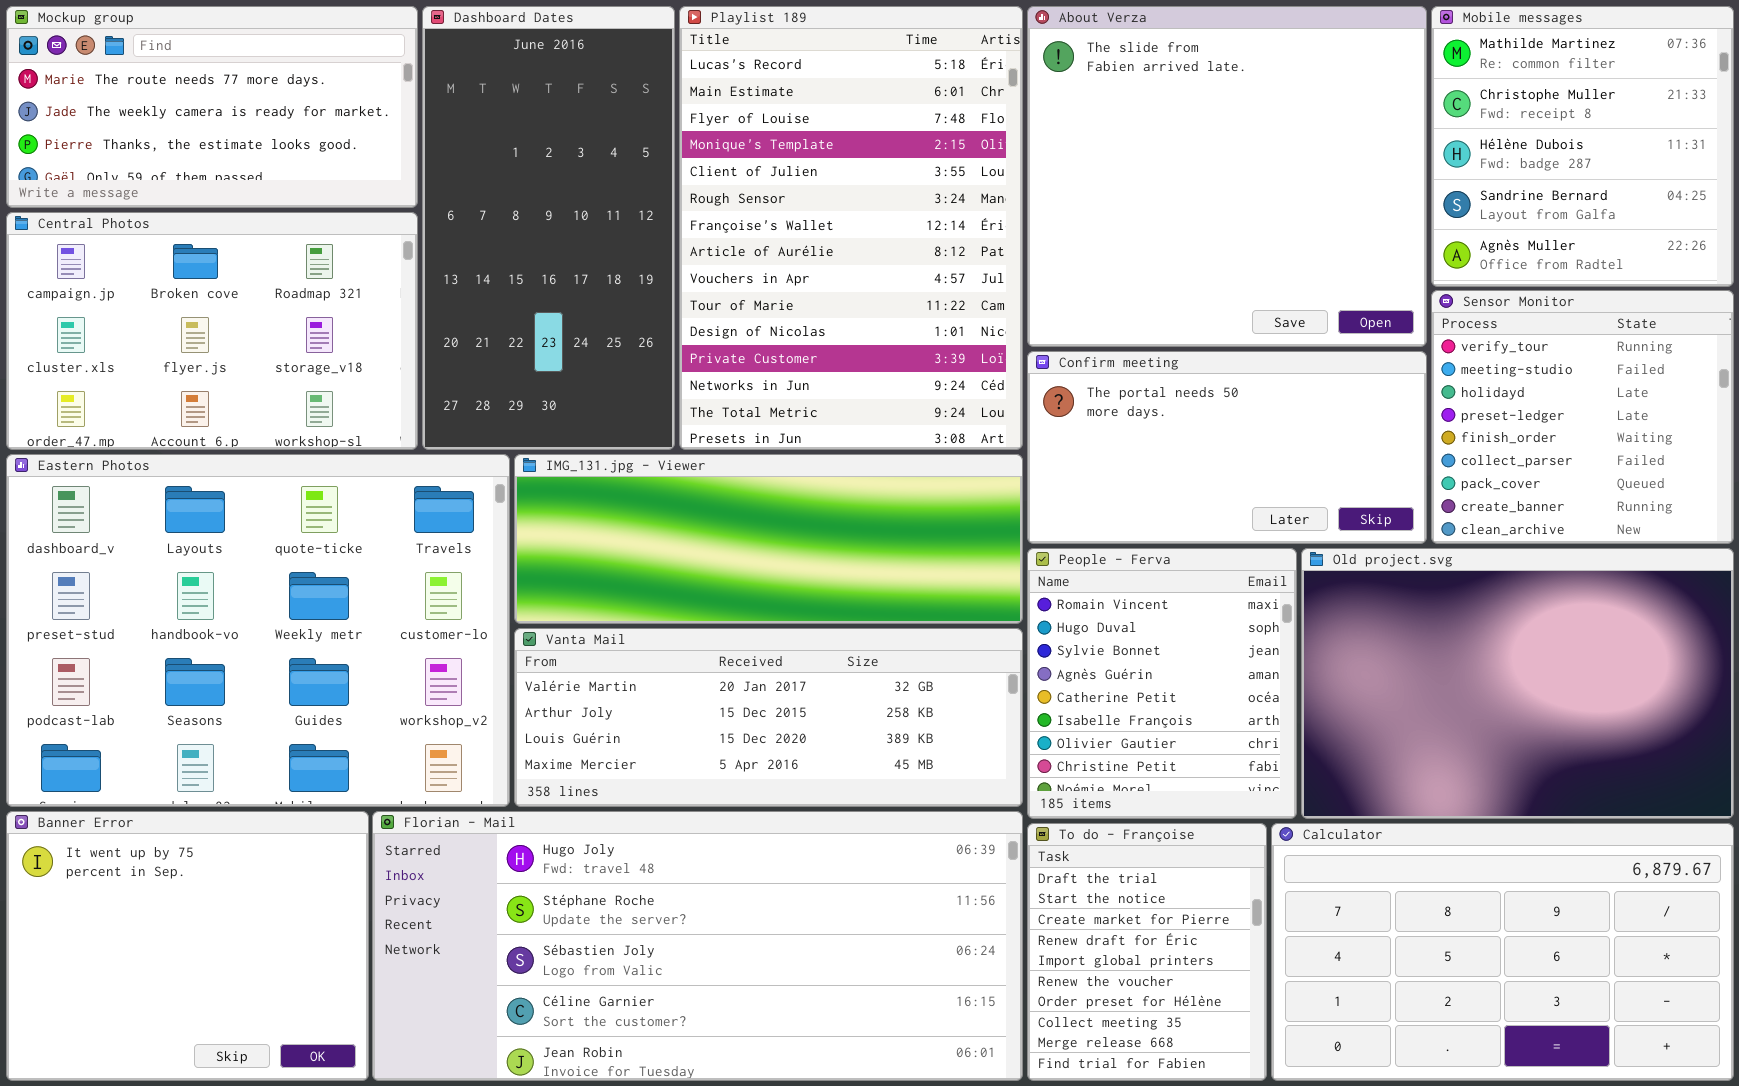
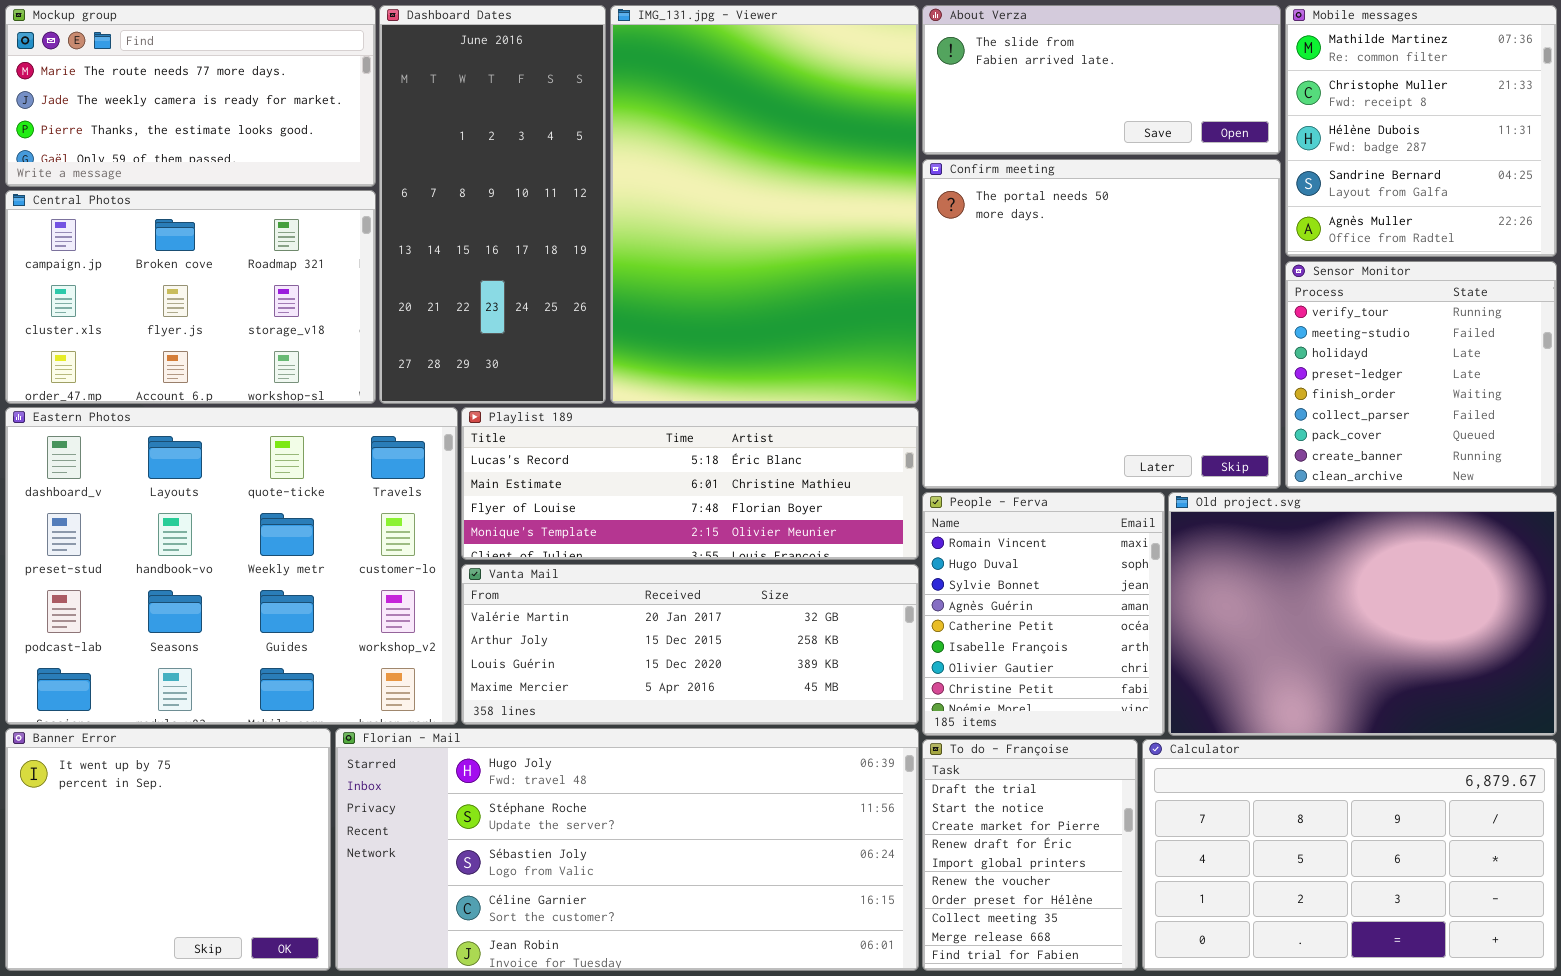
Playlist 189: [679,6,1023,450] -> [461,407,919,560], moved, resized
About Verza: [1027,6,1427,347] -> [922,5,1281,155], resized
Confirm meeting: [1027,351,1427,544] -> [922,159,1281,489], resized
IMG_131.jpg - Viewer: [514,454,1023,624] -> [610,5,919,404], moved, resized

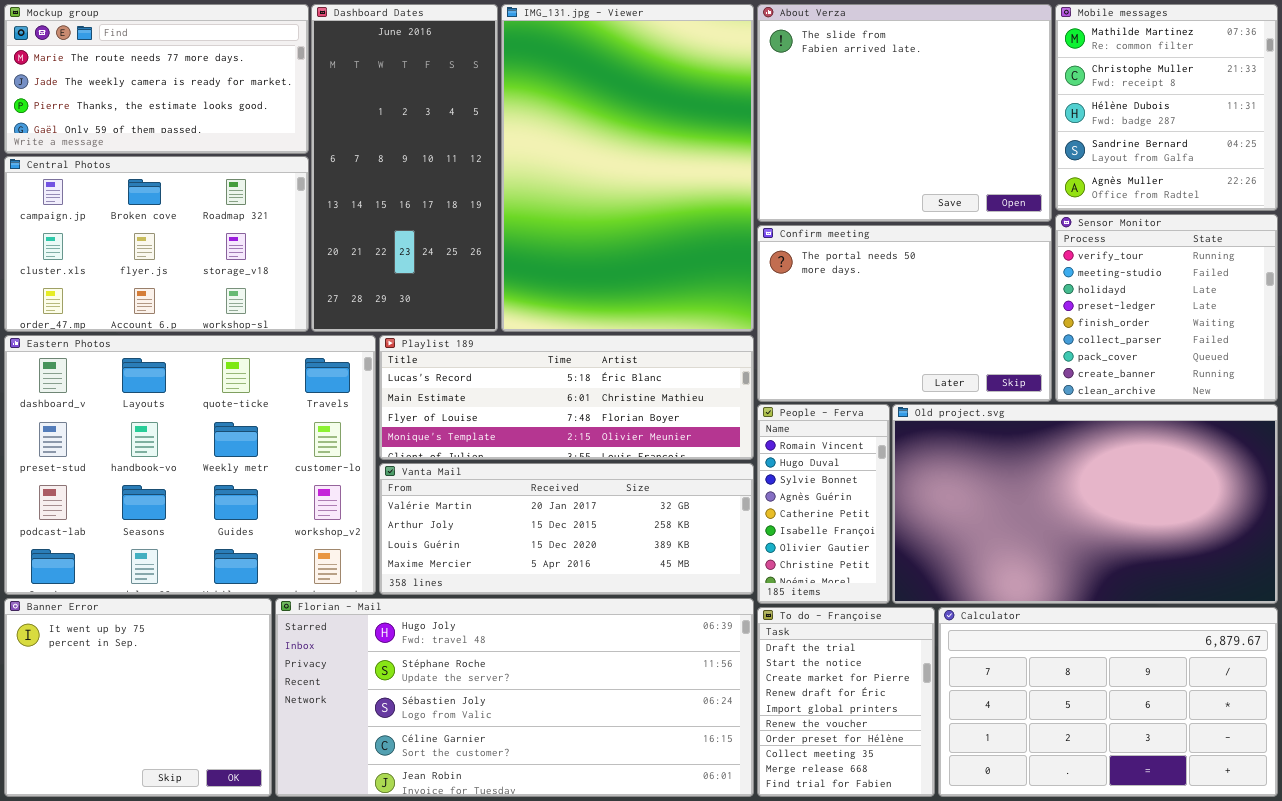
About Verza: [922,5,1281,155] -> [757,4,1052,222], resized
Confirm meeting: [922,159,1281,489] -> [757,225,1052,402], resized
People - Ferva: [922,492,1165,736] -> [757,404,890,604], resized
Old project.svg: [1168,492,1557,736] -> [892,404,1278,604], resized

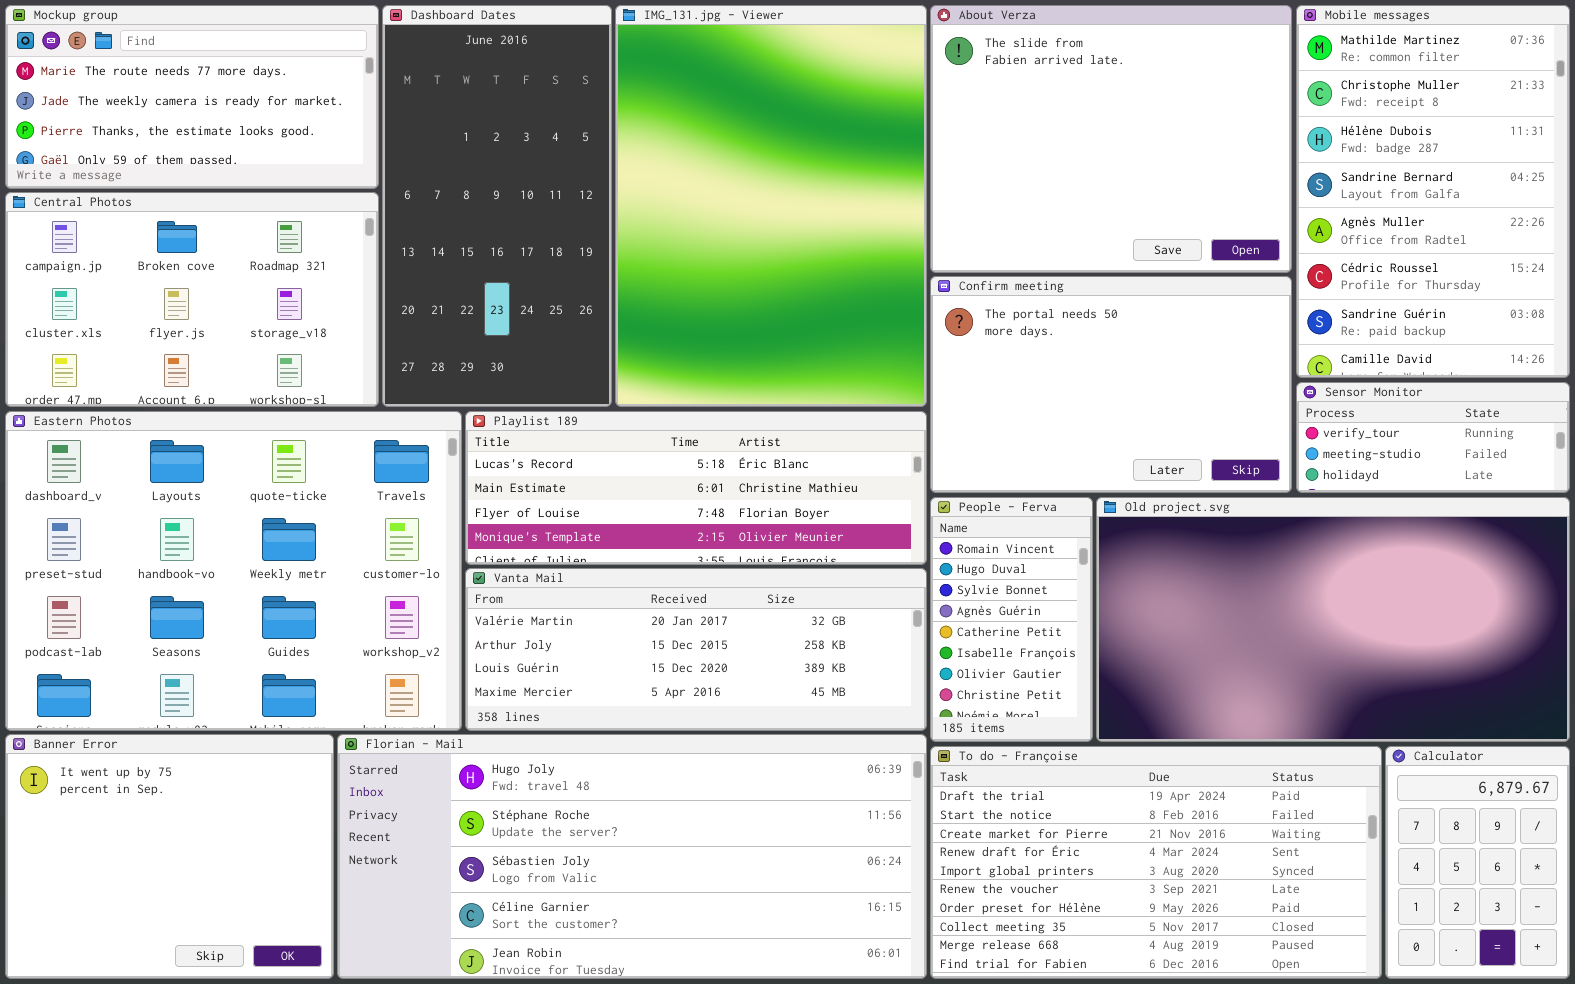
Mobile messages: [1055,4,1278,211] -> [1296,5,1570,378], resized
Sensor Monitor: [1055,214,1278,402] -> [1296,382,1570,493], resized
To do - Françoise: [757,607,935,797] -> [930,746,1382,979], resized
Calculator: [938,607,1278,797] -> [1385,746,1570,979], resized

